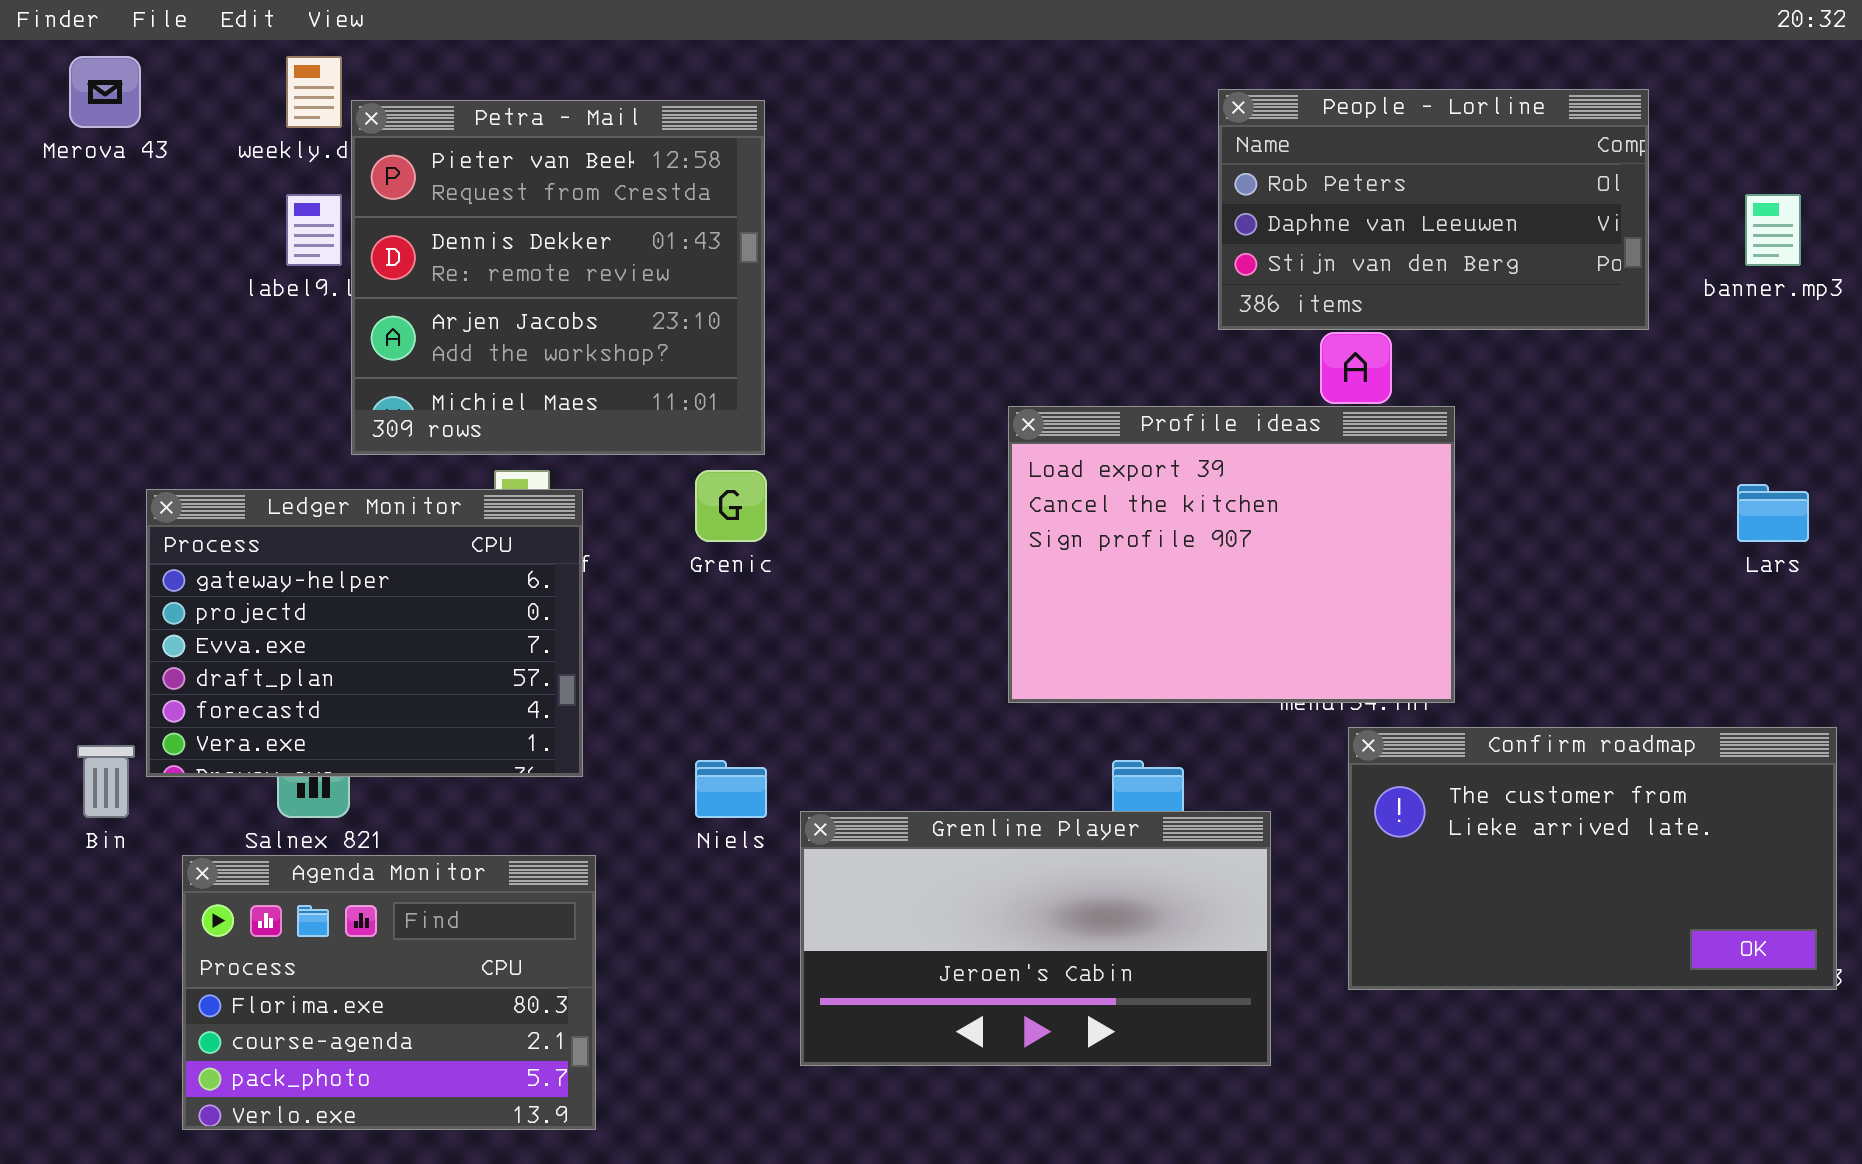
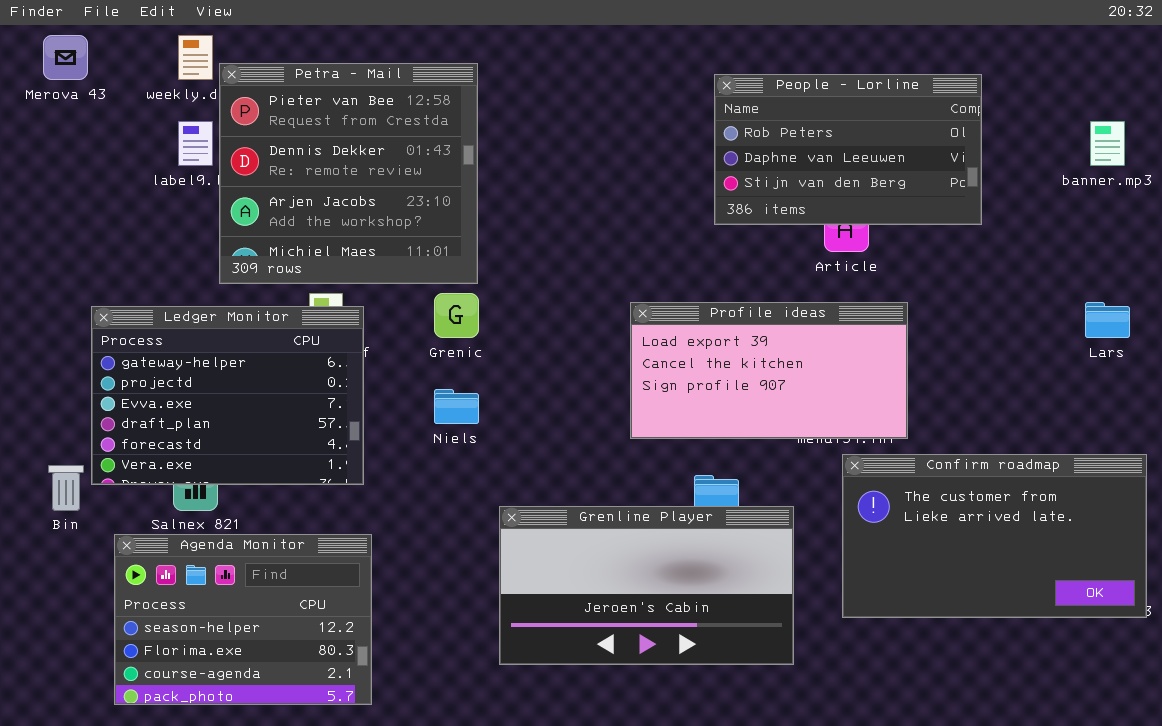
People - Lorline: [1218,89,1649,330] -> [714,74,982,225], moved
Profile ideas: [1008,406,1455,703] -> [630,302,908,439], resized
Niels: [695,760,767,818] -> [434,389,479,424], moved
Agenda Monitor: [182,855,596,1130] -> [114,534,372,705], scrolled up 1 row

